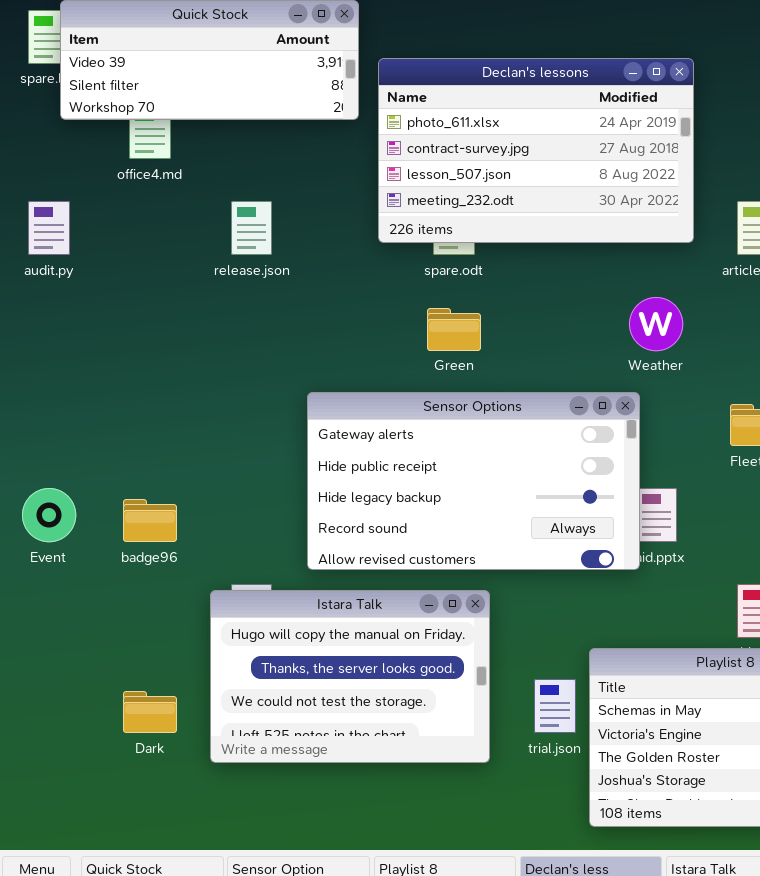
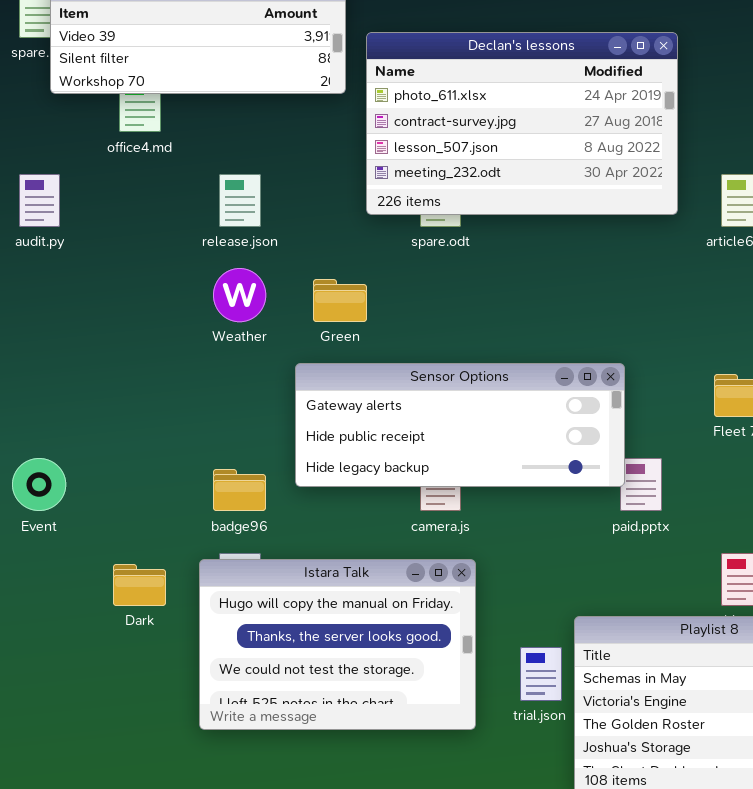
Weather: [629,297,683,351] -> [213,268,266,322], moved
Green: [427,308,481,351] -> [313,279,367,322], moved
Sensor Options: [307,392,640,570] -> [295,363,625,487], resized
badge96: [123,499,177,542] -> [213,469,266,511], moved
Dark: [123,691,177,733] -> [113,564,166,606], moved

